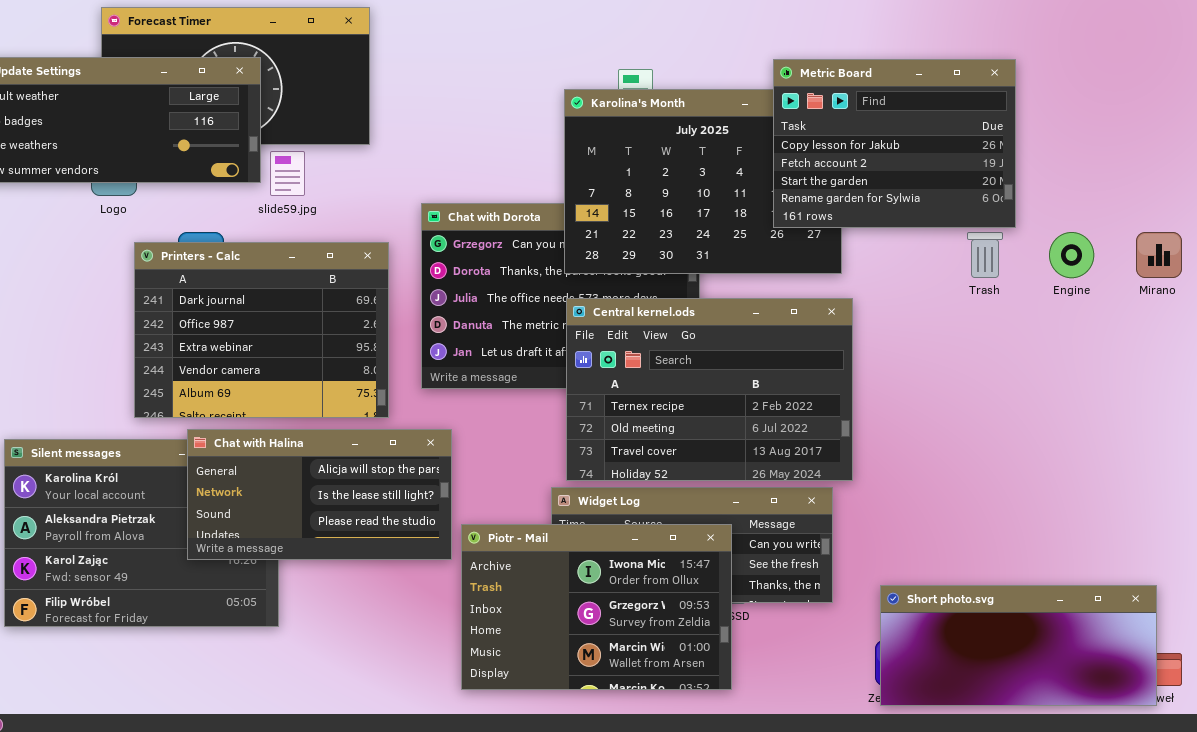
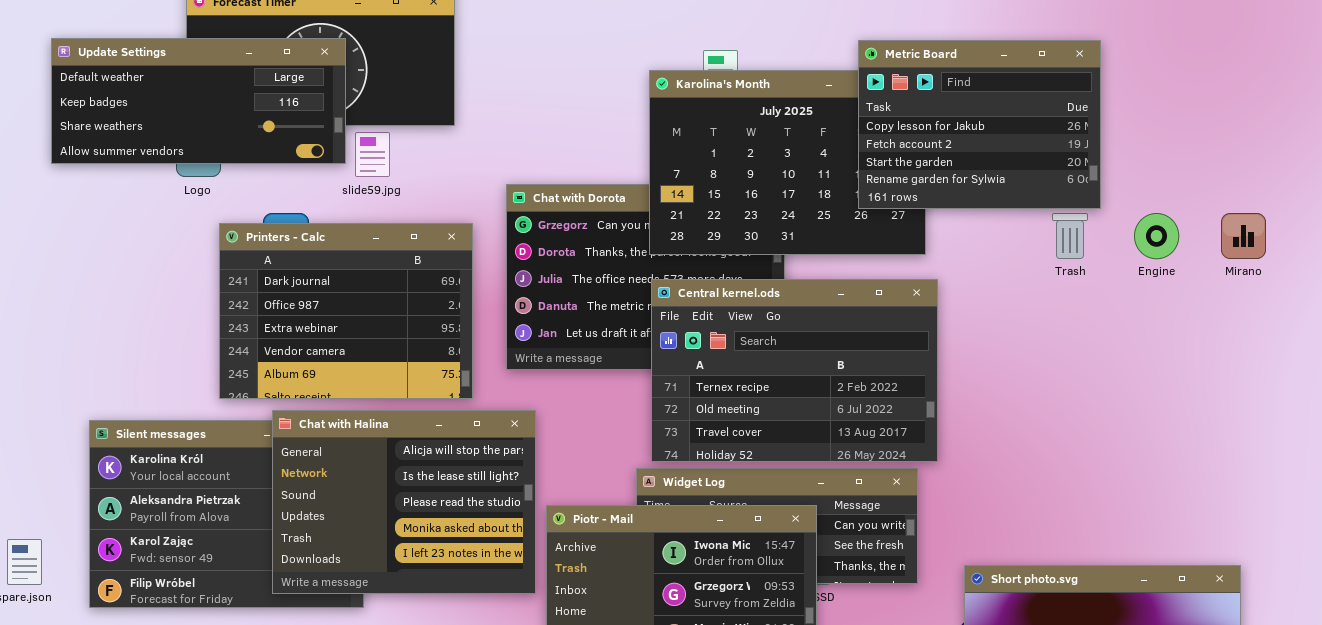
Chat with Halina: [187,429,452,560] -> [272,410,536,594], resized

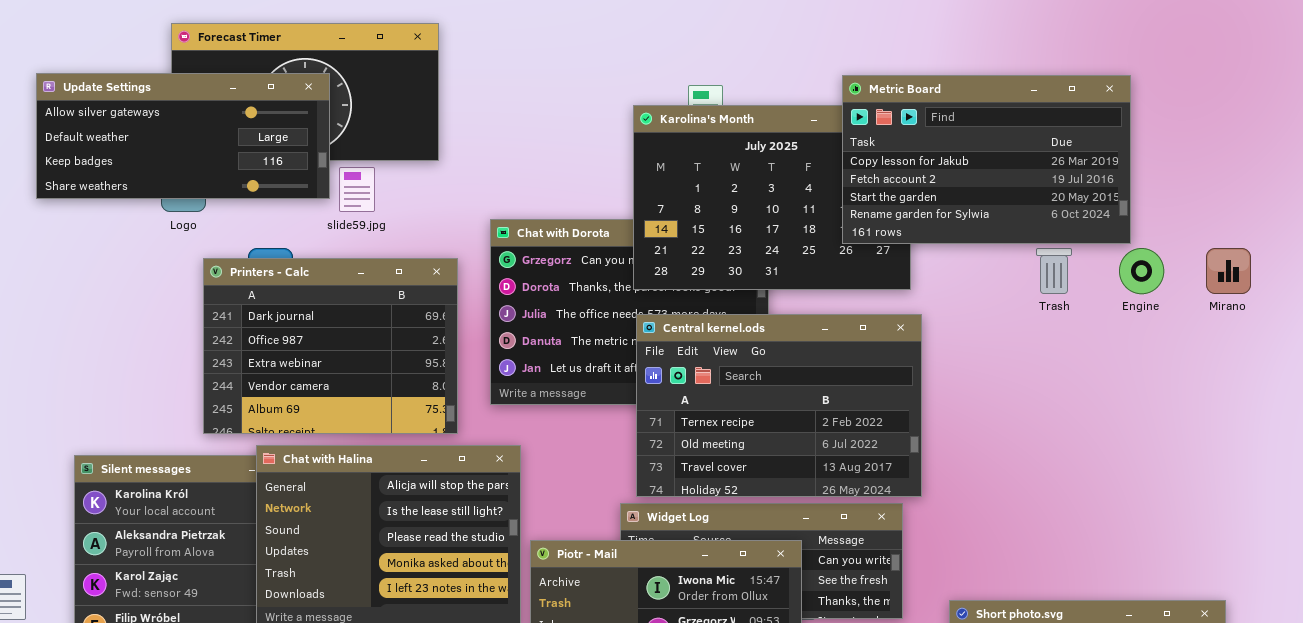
Update Settings: [51,38,346,164] -> [36,73,330,199], scrolled up 1 row
Metric Board: [858,40,1101,209] -> [842,75,1131,244], resized

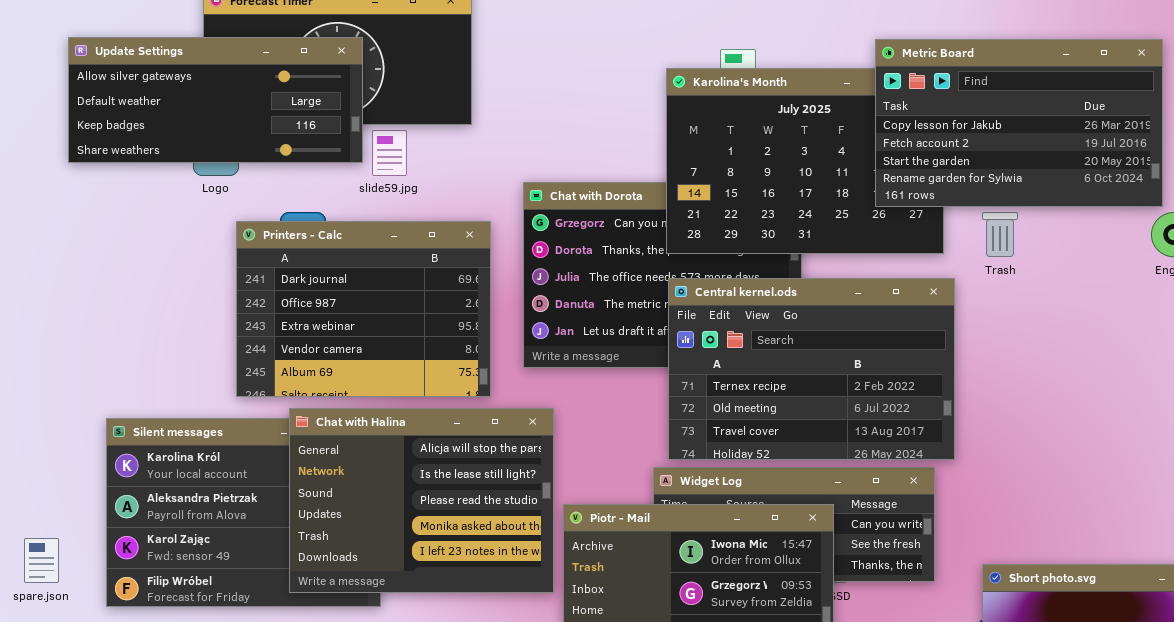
Trash: [1036,248,1072,294] -> [982,212,1018,257], moved

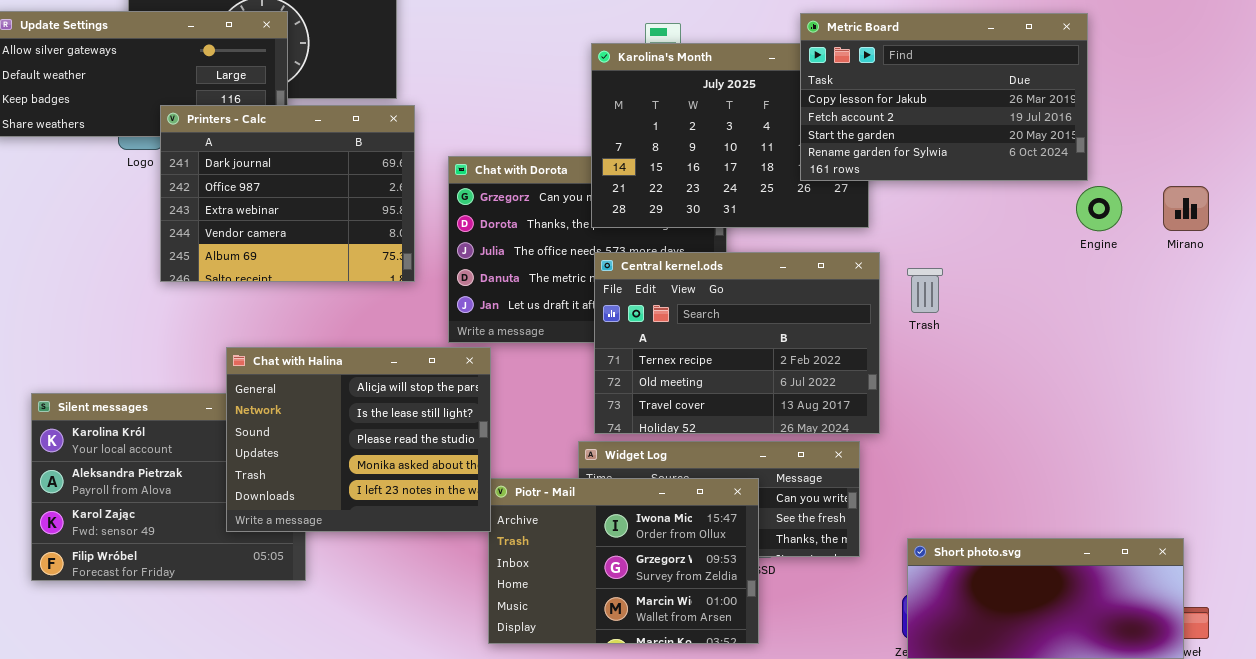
Trash: [982,212,1018,257] -> [907,268,943,313], moved
Printers - Calc: [236,221,491,397] -> [160,105,415,282], moved
Chat with Halina: [289,408,554,593] -> [226,347,491,532], moved

